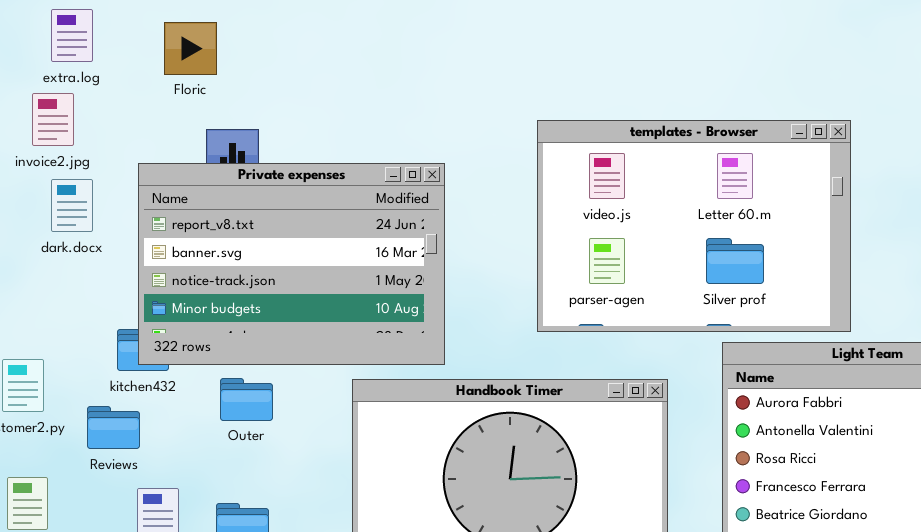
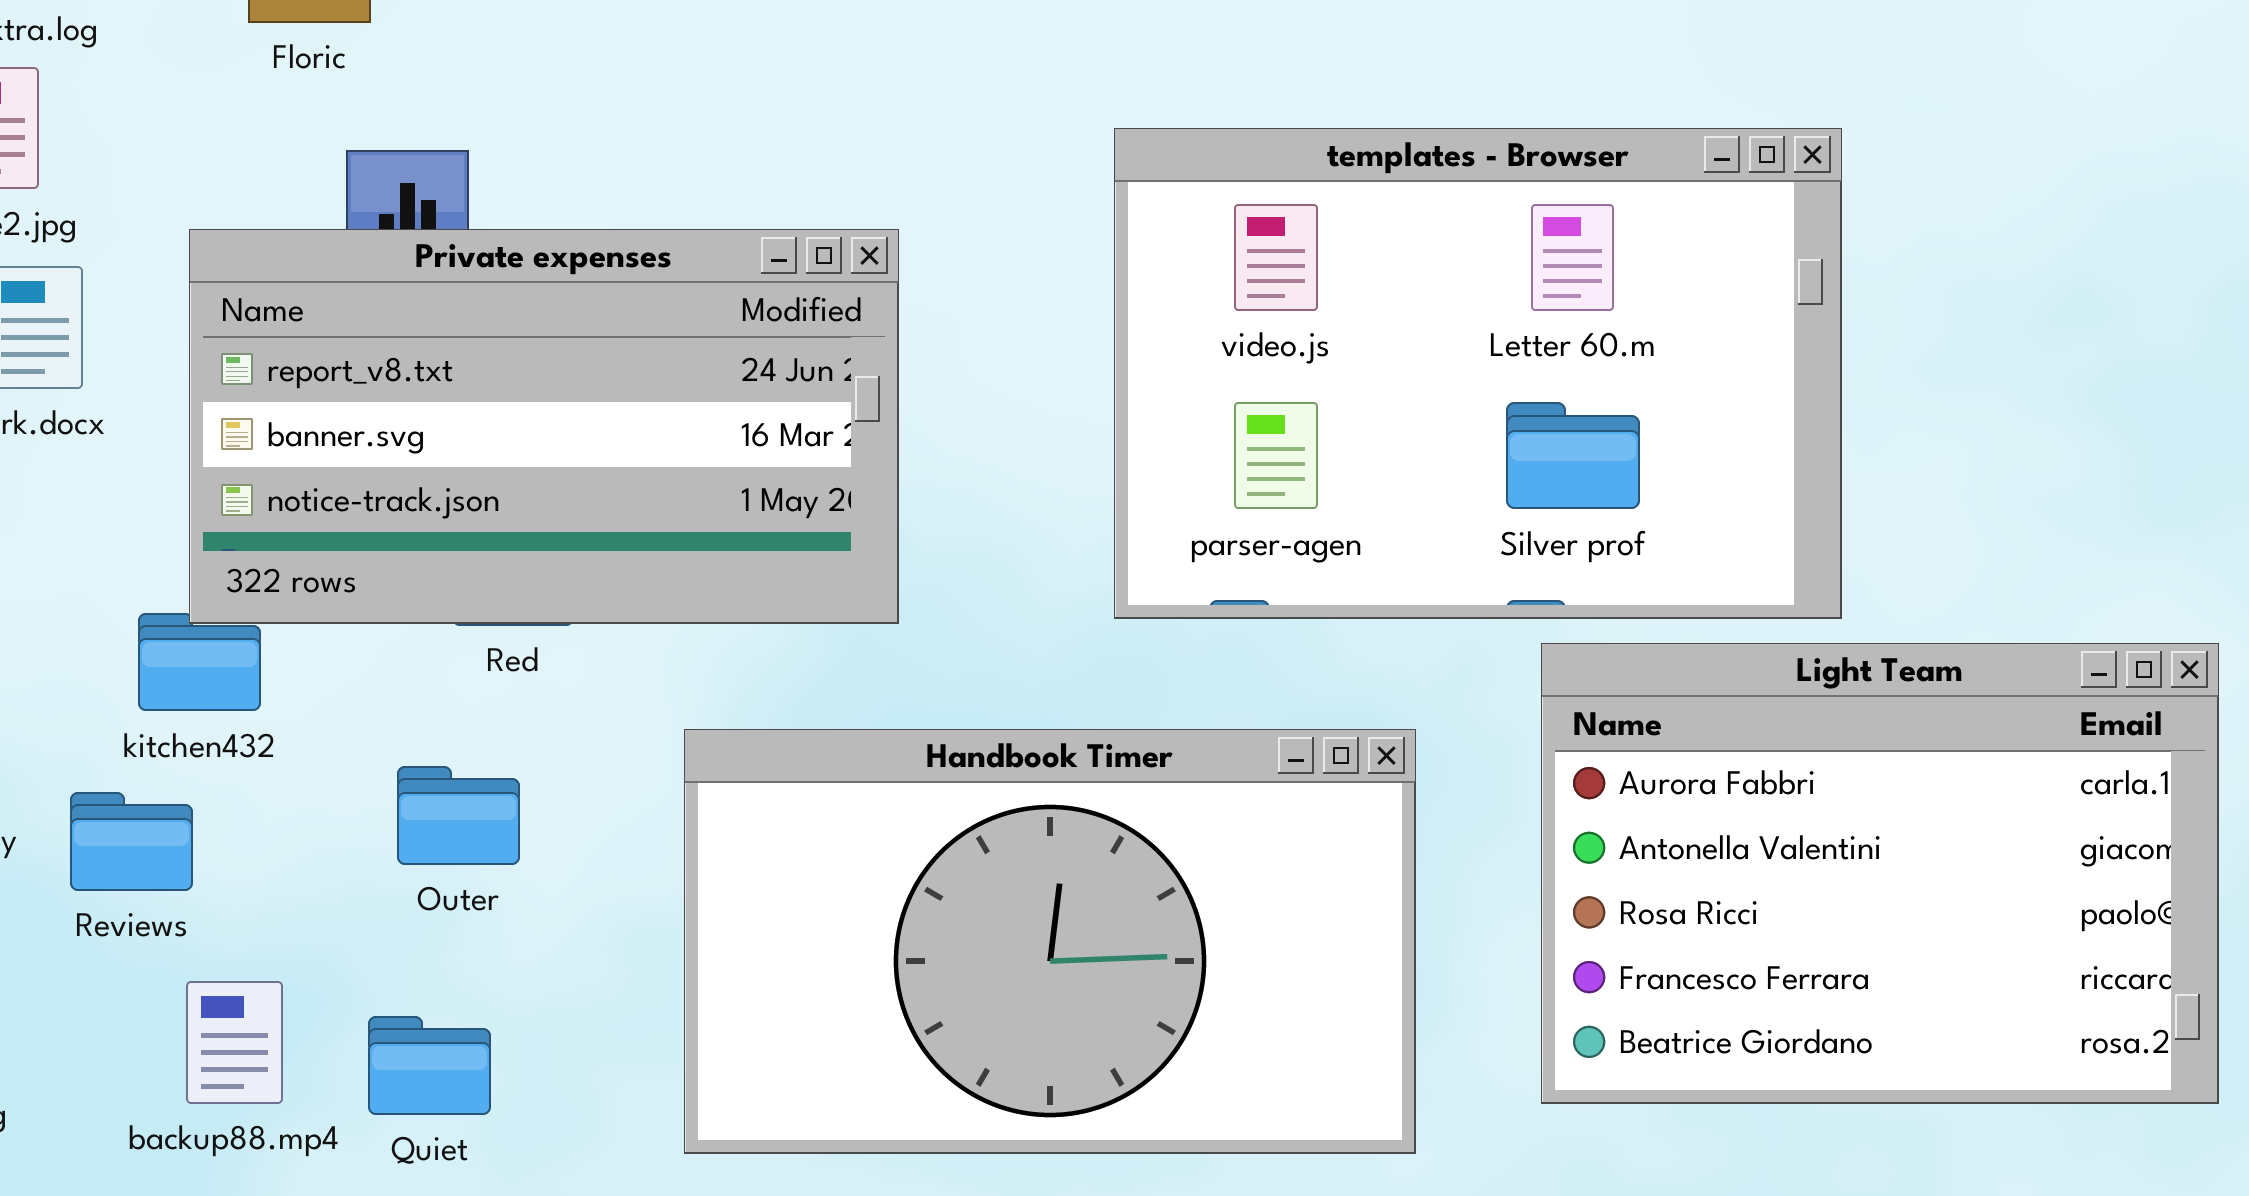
Private expenses: [138,163,445,365] -> [189,229,899,624], resized
Outer: [220,378,273,421] -> [397,766,520,865], moved

